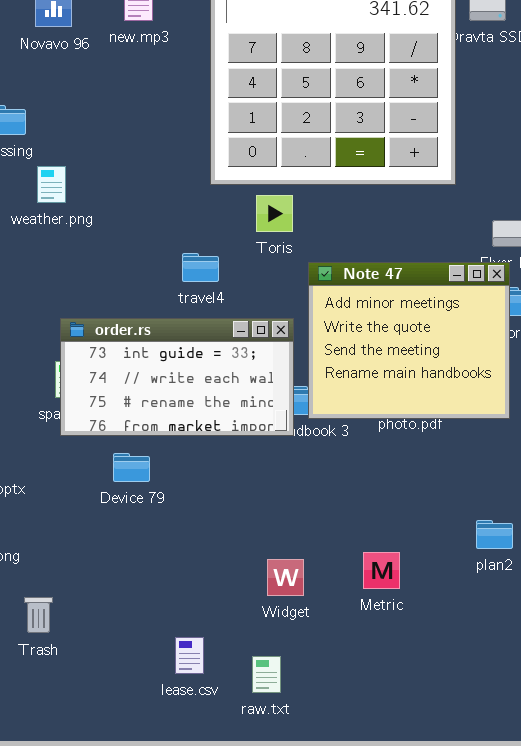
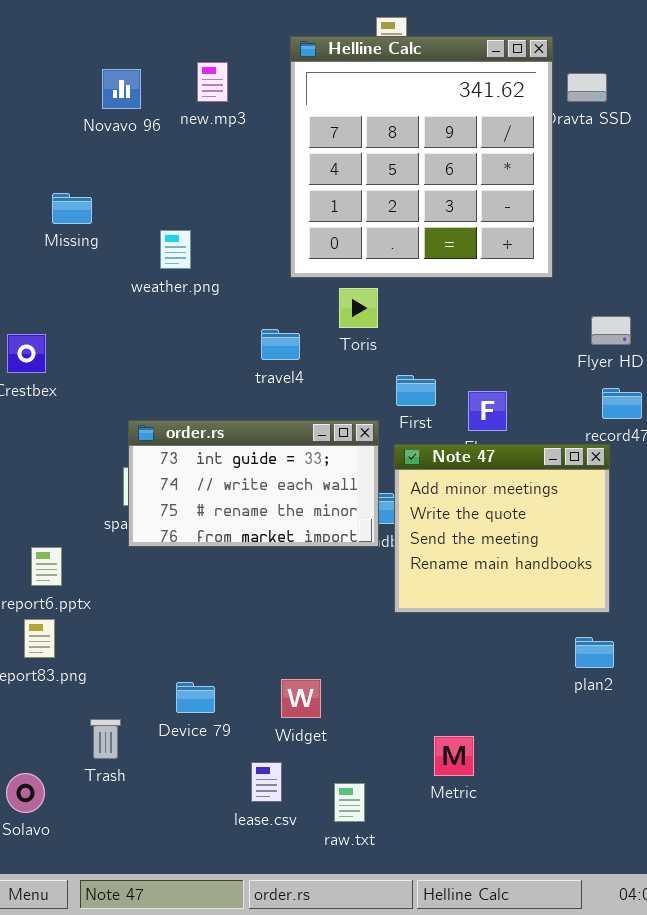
weather.png: [37,166,66,203] -> [160,230,191,269], moved
travel4: [182,253,219,282] -> [261,329,300,360], moved
Note 47: [308,262,510,419] -> [394,444,610,613], moved
Device 79: [113,453,150,482] -> [176,682,215,713], moved
Metric: [363,552,400,589] -> [434,736,474,776], moved
Widget: [267,559,304,596] -> [281,679,321,718], moved

